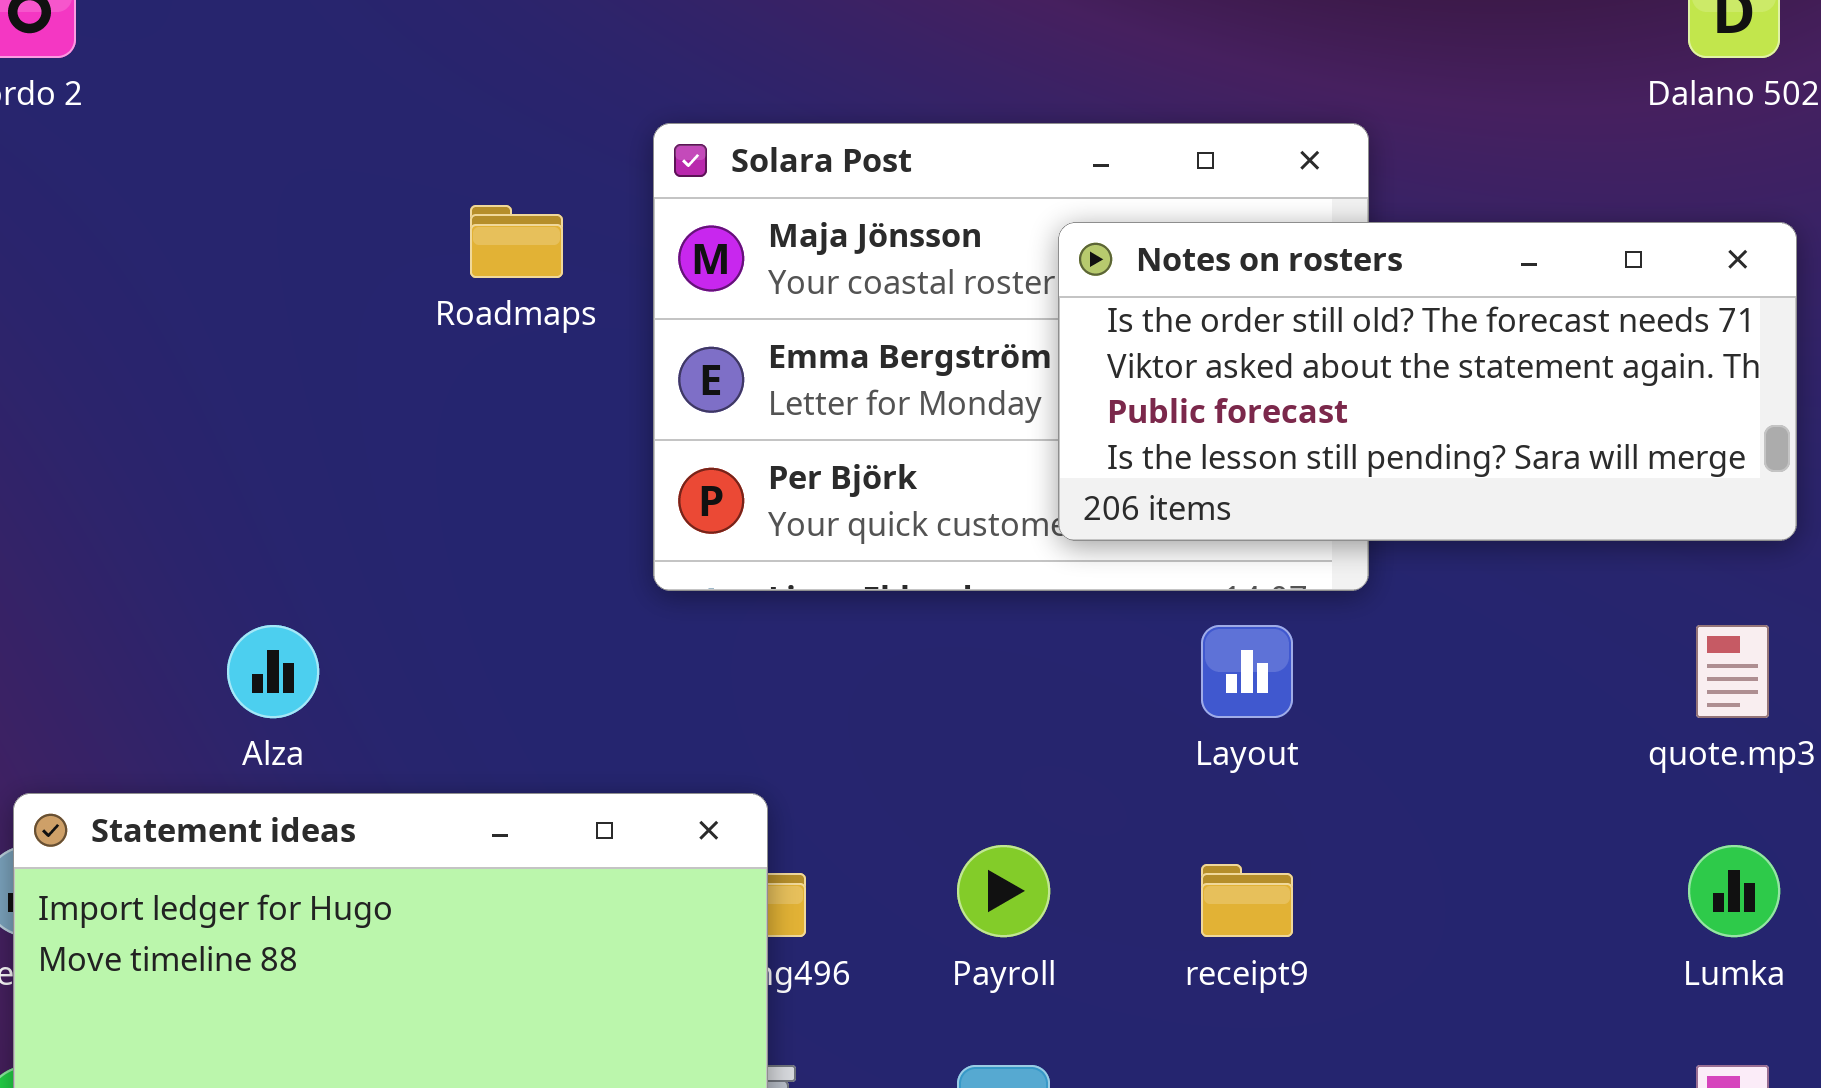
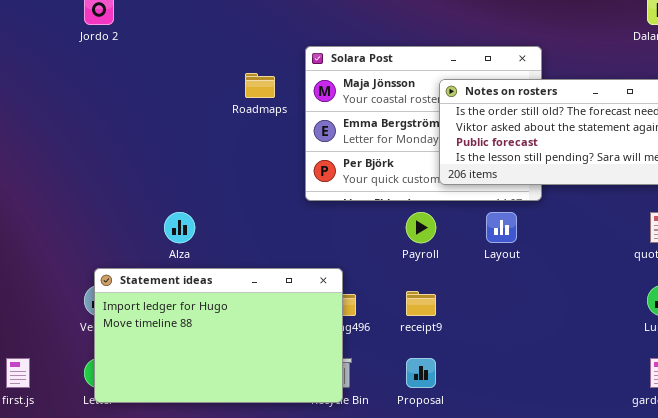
Payroll: [957,845,1050,937] -> [406,212,436,243], moved
receipt9: [1201,864,1293,937] -> [406,291,436,316], moved

